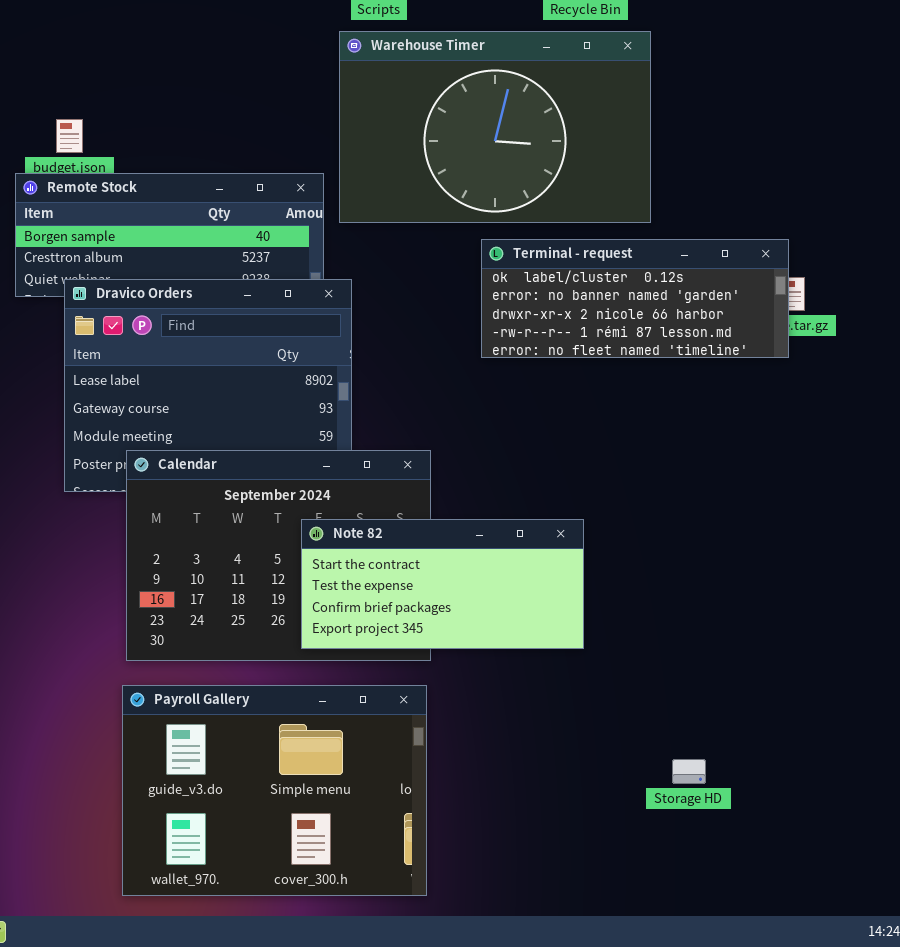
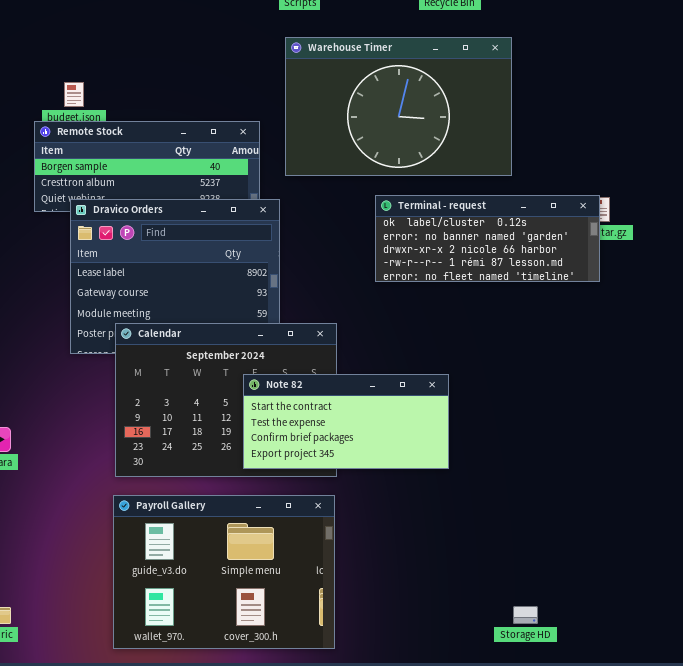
Warehouse Timer: [339,31,651,223] -> [285,37,512,176], moved
Terminal - request: [481,239,789,358] -> [375,195,600,282], moved
Storage HD: [672,759,706,784] -> [513,606,538,624], moved

